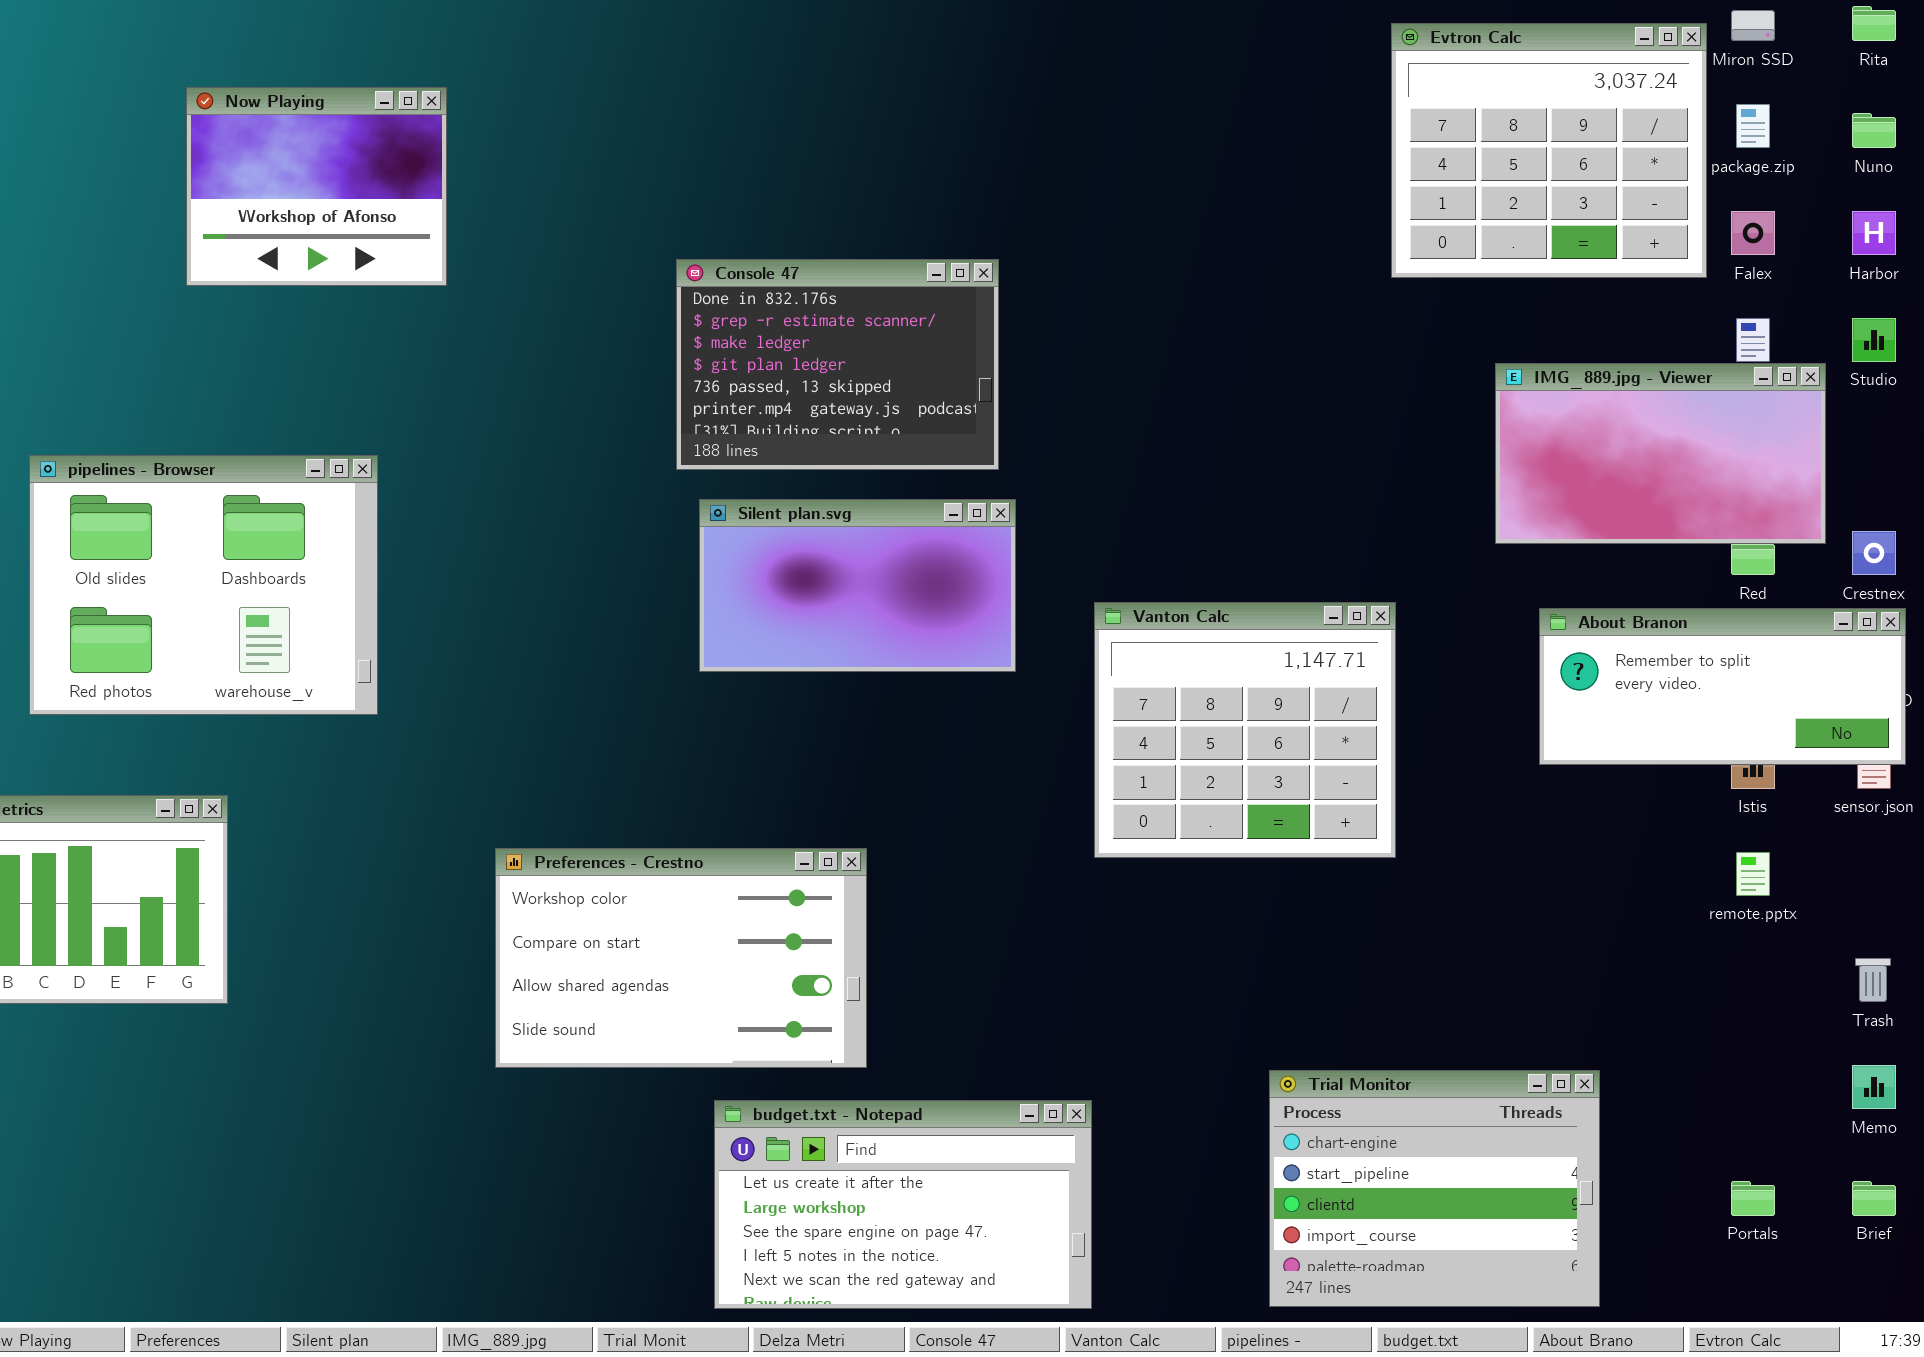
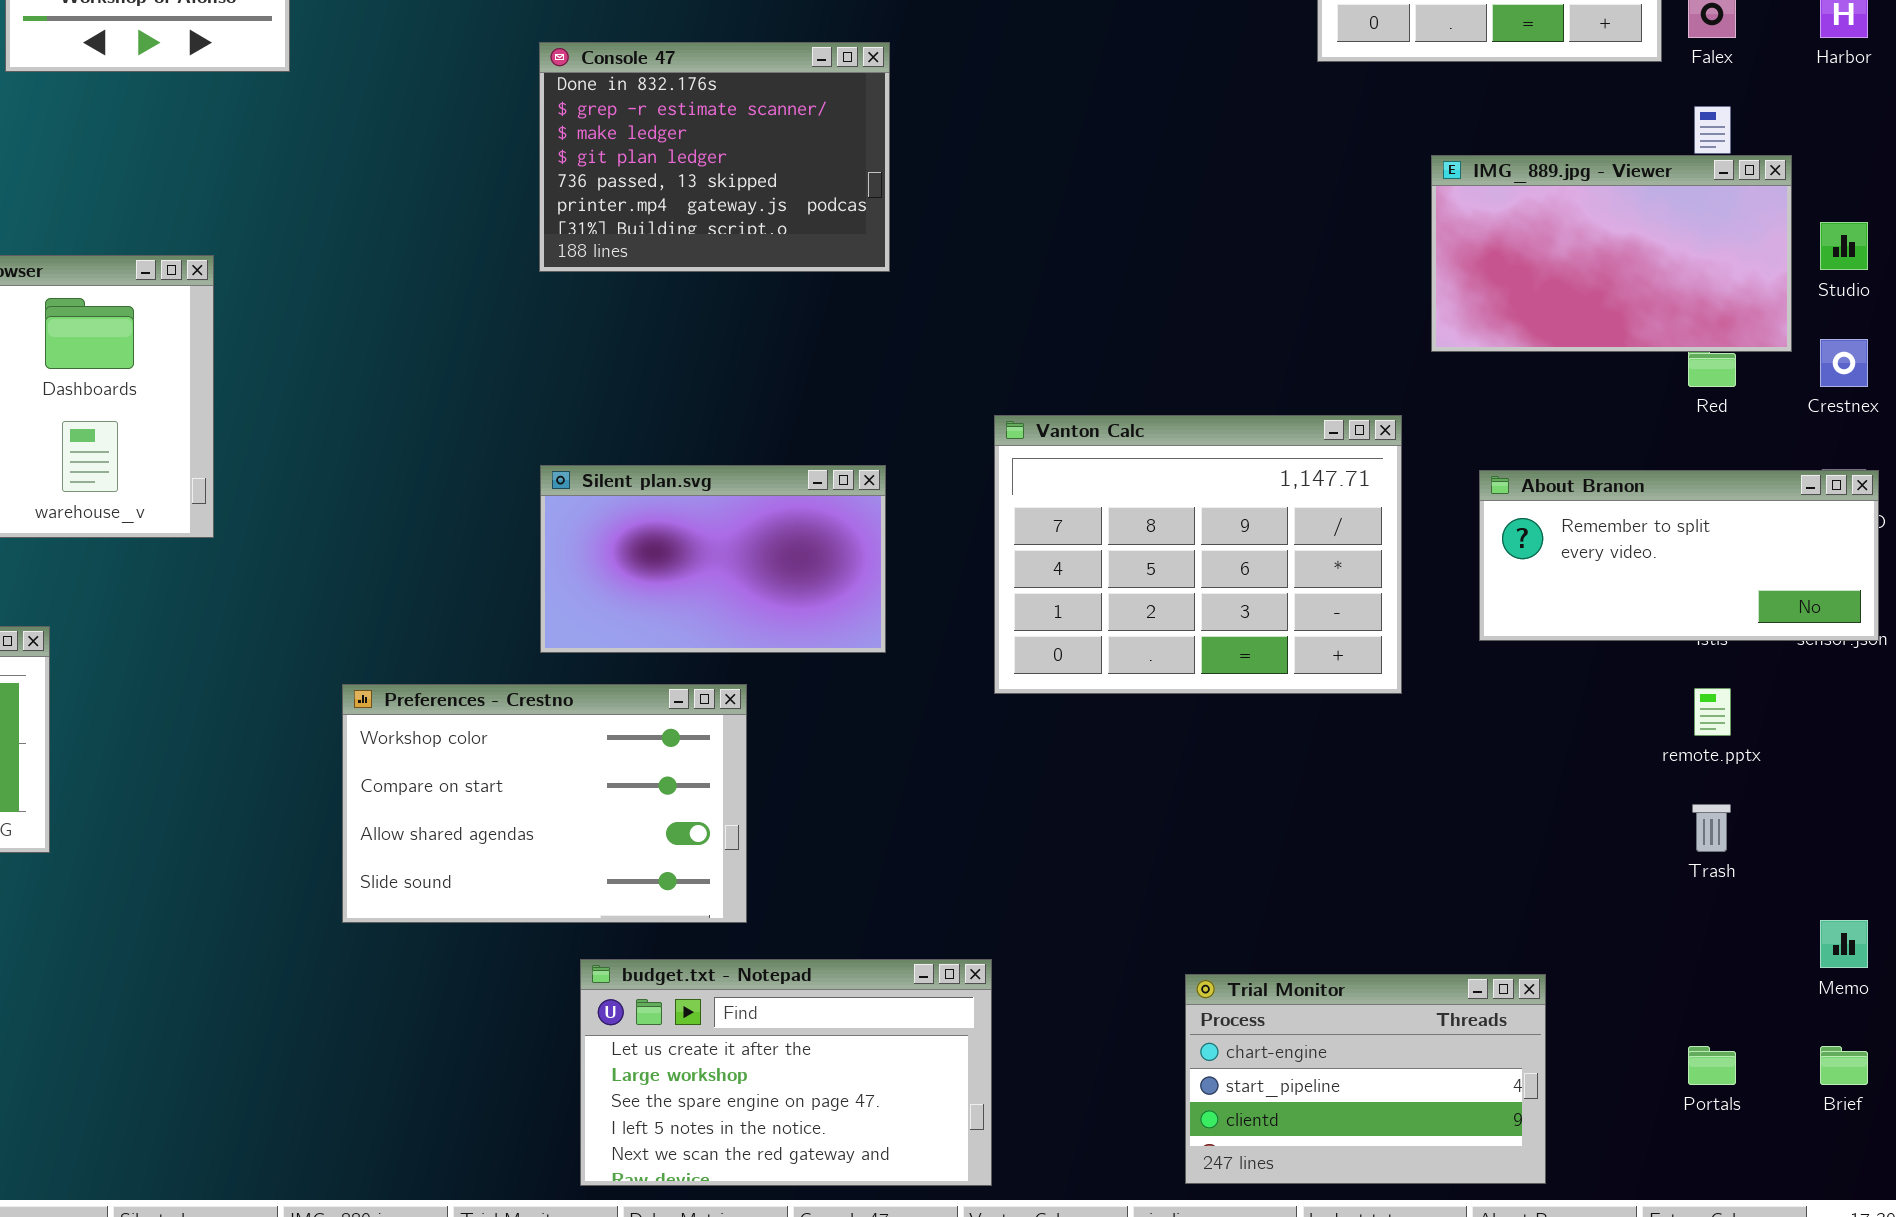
Studio: [1852,318,1896,362] -> [1820,222,1868,270], moved
Silent plan.svg: [699,499,1016,672] -> [540,465,886,653], moved
Vanton Calc: [1094,602,1396,858] -> [994,415,1402,694], resized
About Branon: [1539,608,1906,765] -> [1479,470,1879,641], moved
Trash: [1855,958,1891,1002] -> [1692,804,1731,852], moved
Trial Monitor: [1269,1070,1600,1307] -> [1185,974,1546,1184], resized

